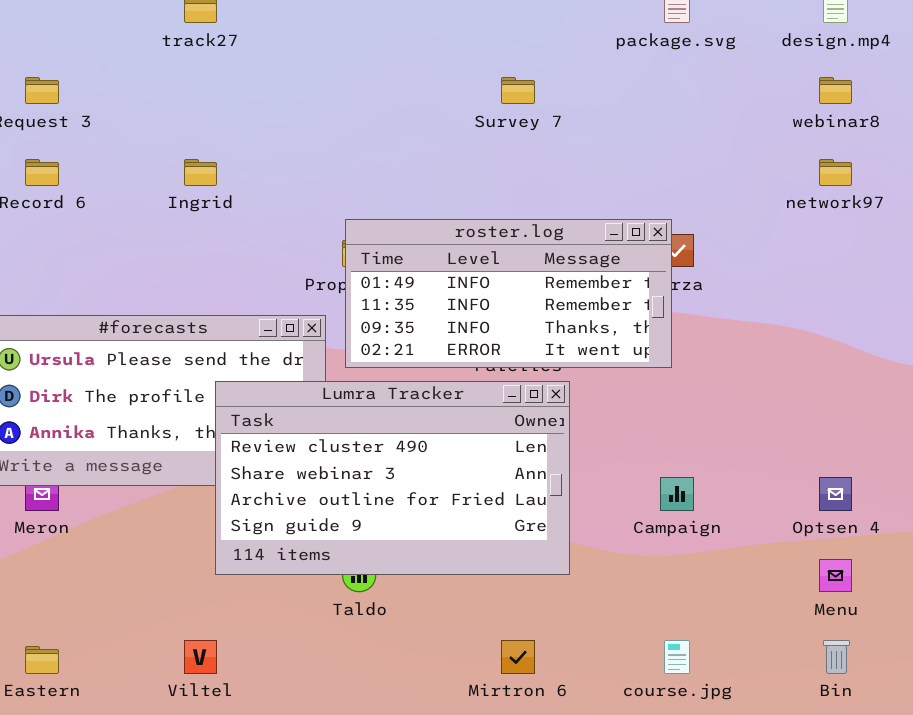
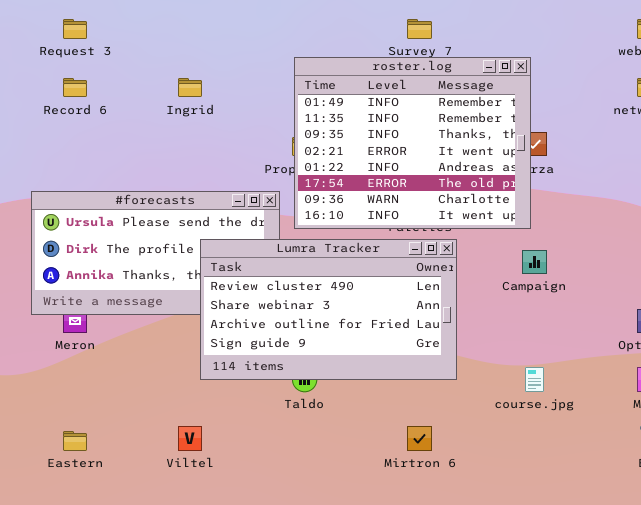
roster.log: [345,219,672,368] -> [294,57,531,229], resized
Campaign: [660,477,694,511] -> [522,250,547,274], moved
course.jpg: [664,640,690,674] -> [525,367,544,392], moved

